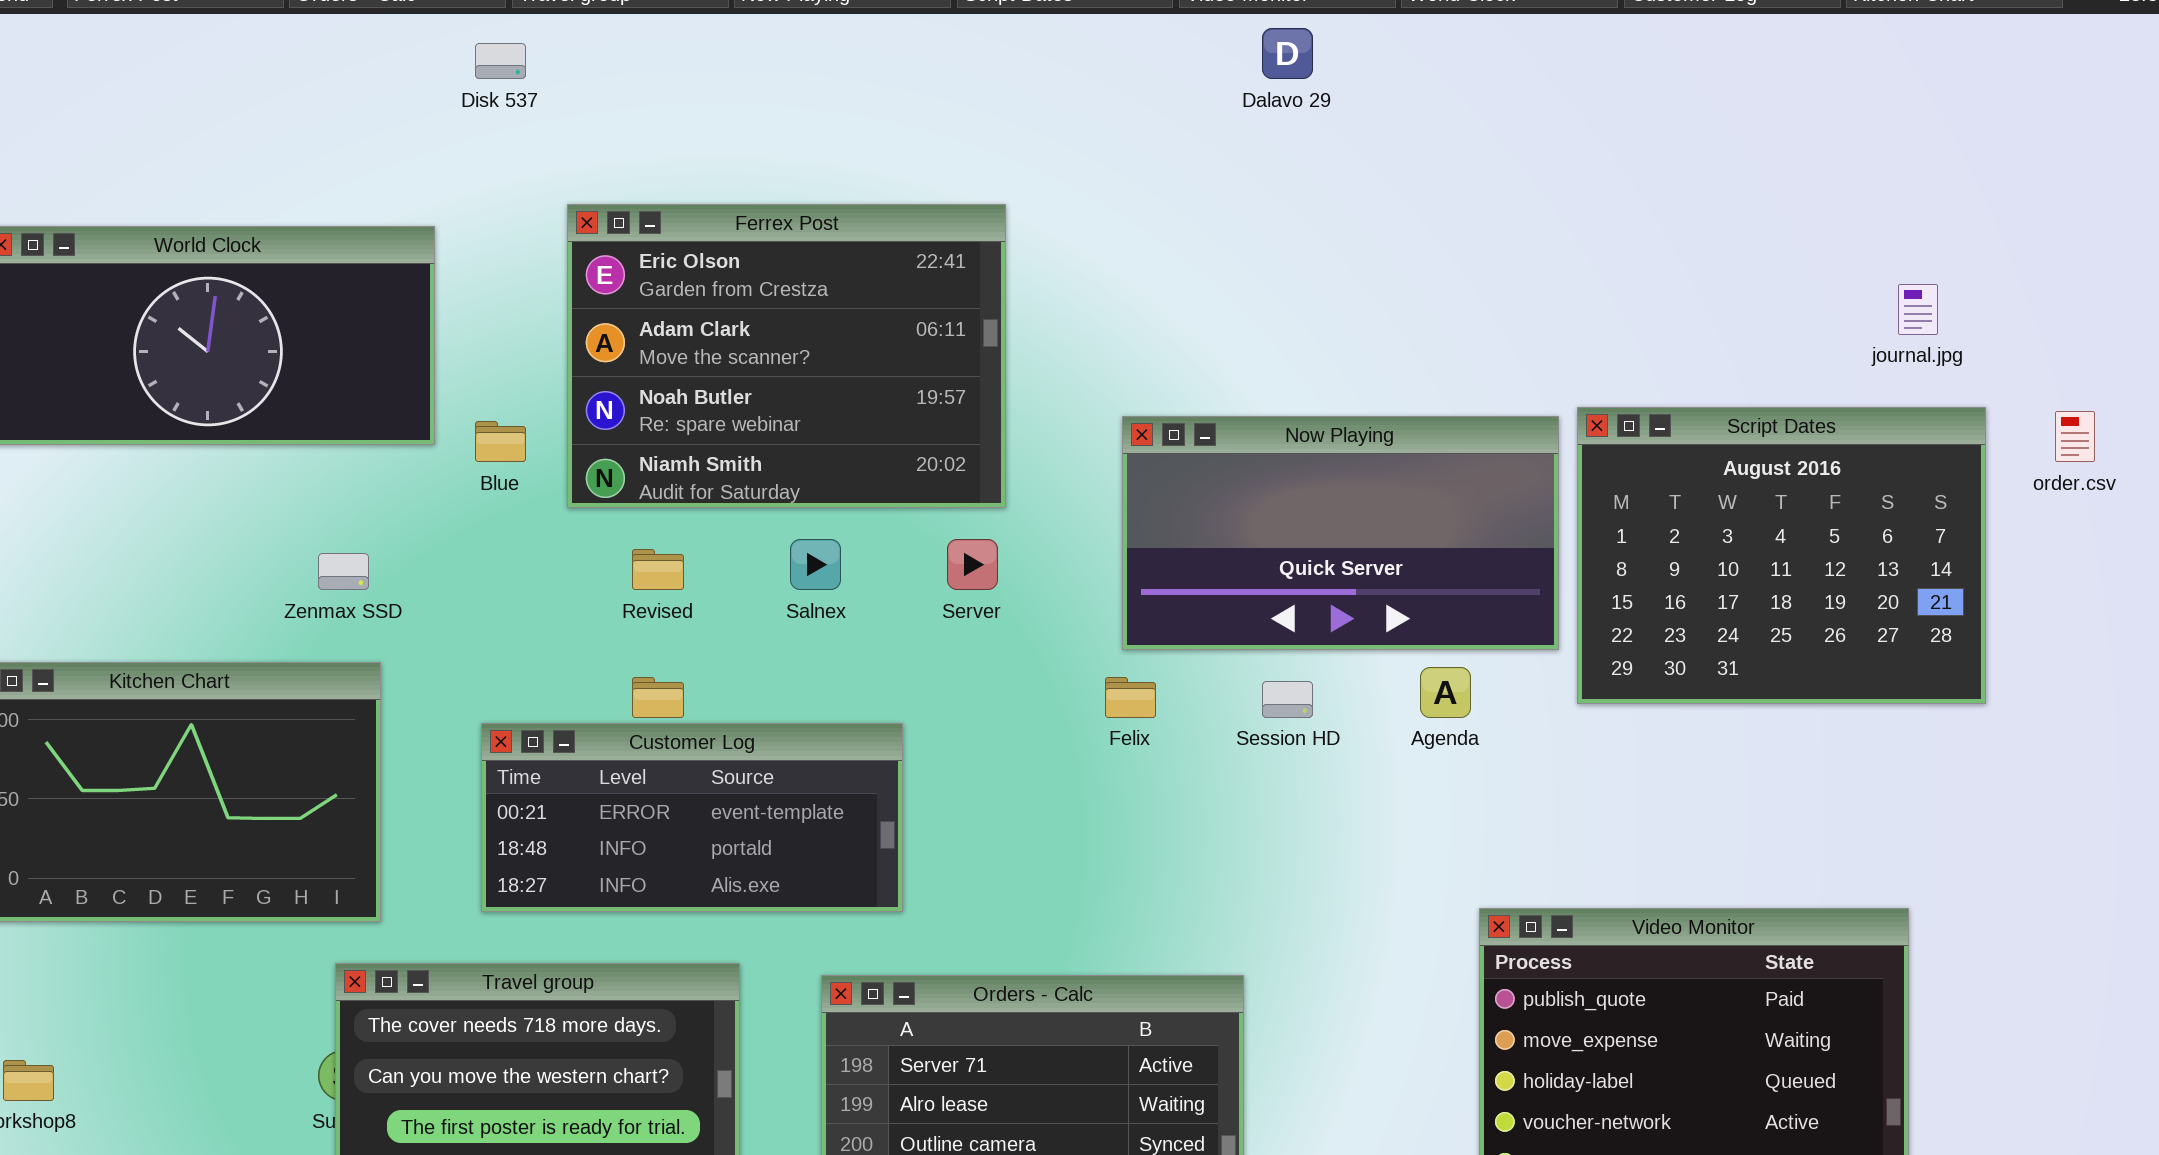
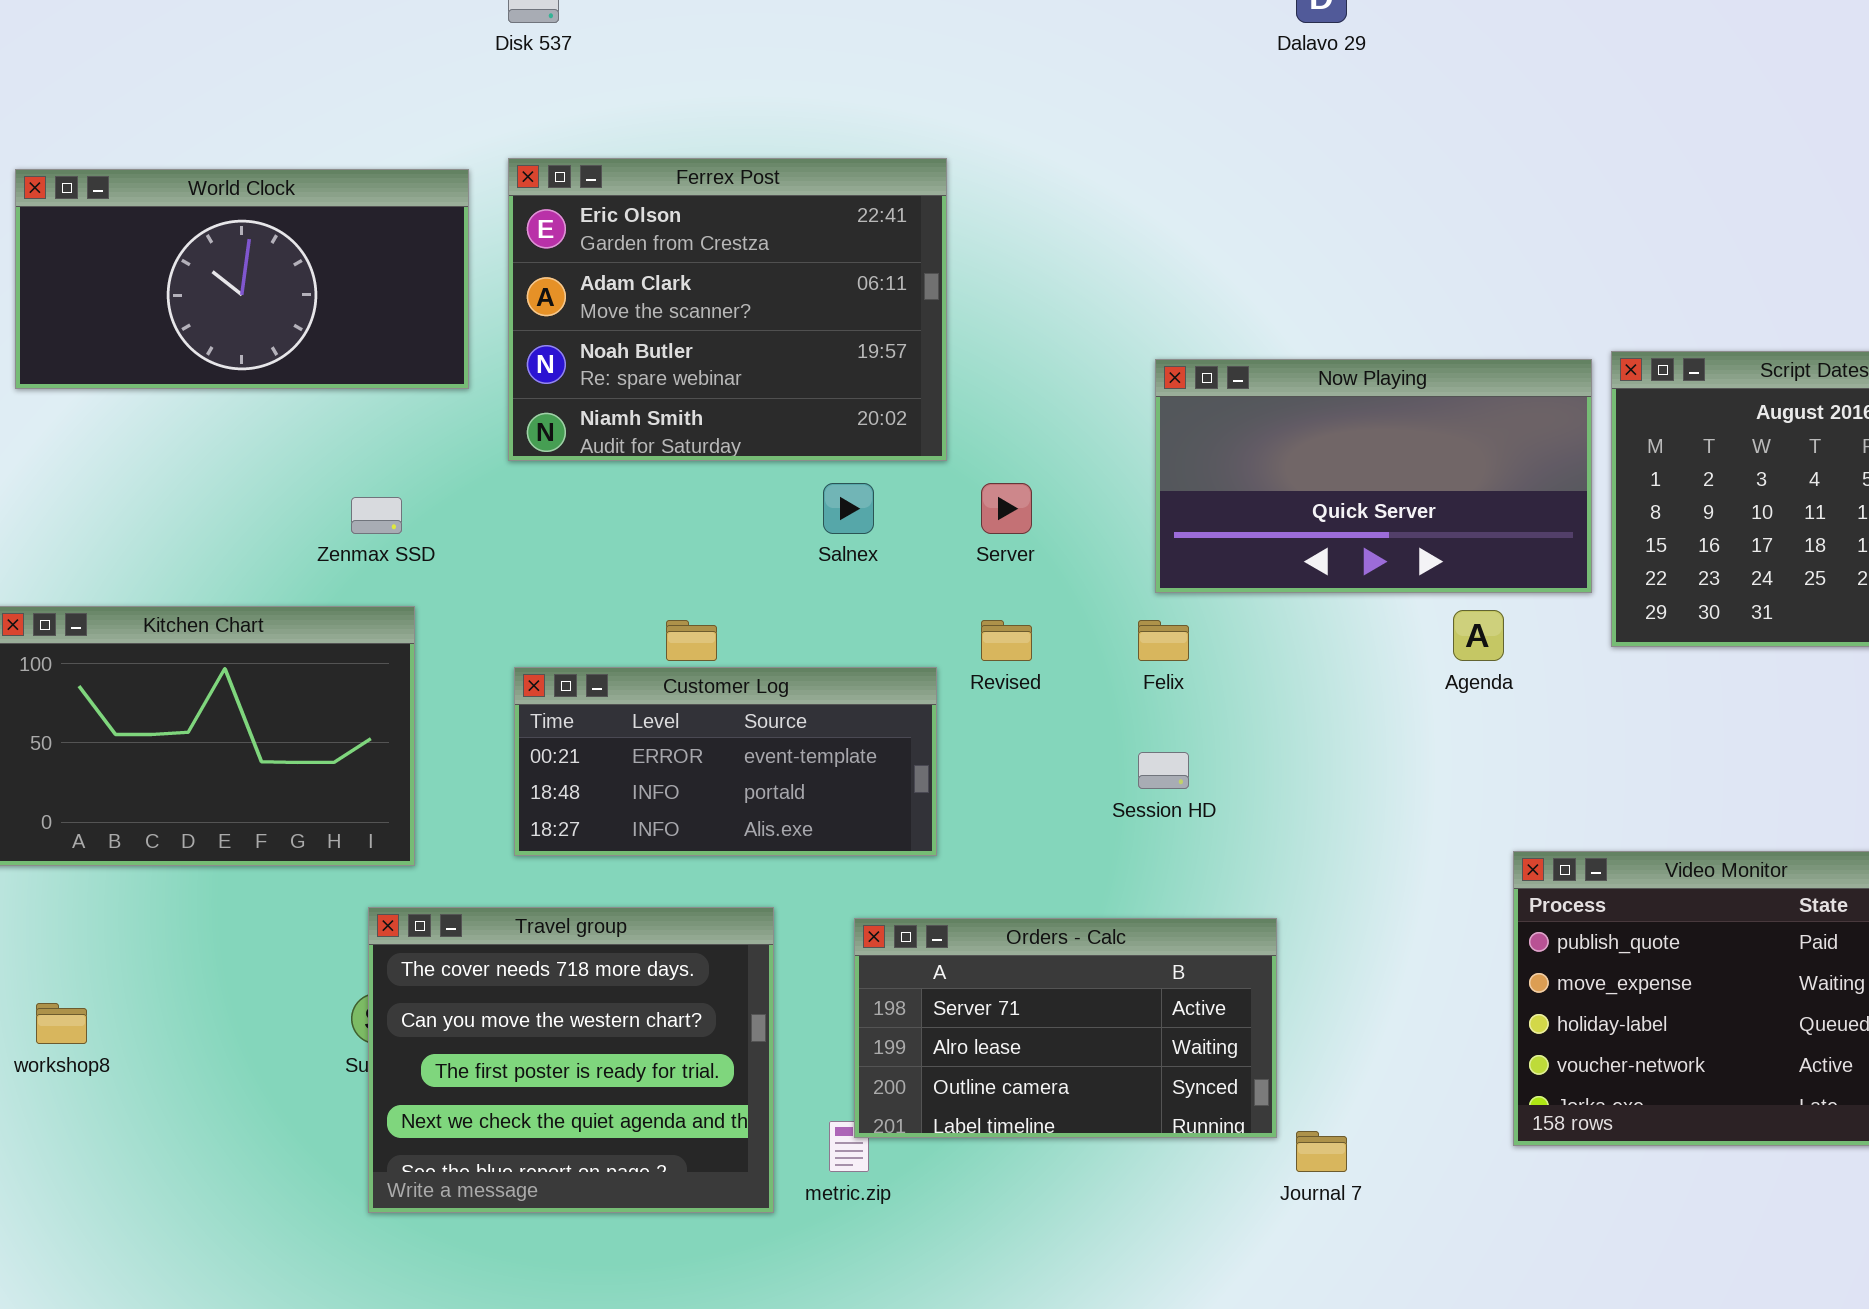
Ferrex Post: [567,204,1006,508] -> [508,158,947,461], moved
Revised: [632,549,684,590] -> [981,620,1032,661], moved
Session HD: [1262,681,1313,718] -> [1138,752,1189,789], moved

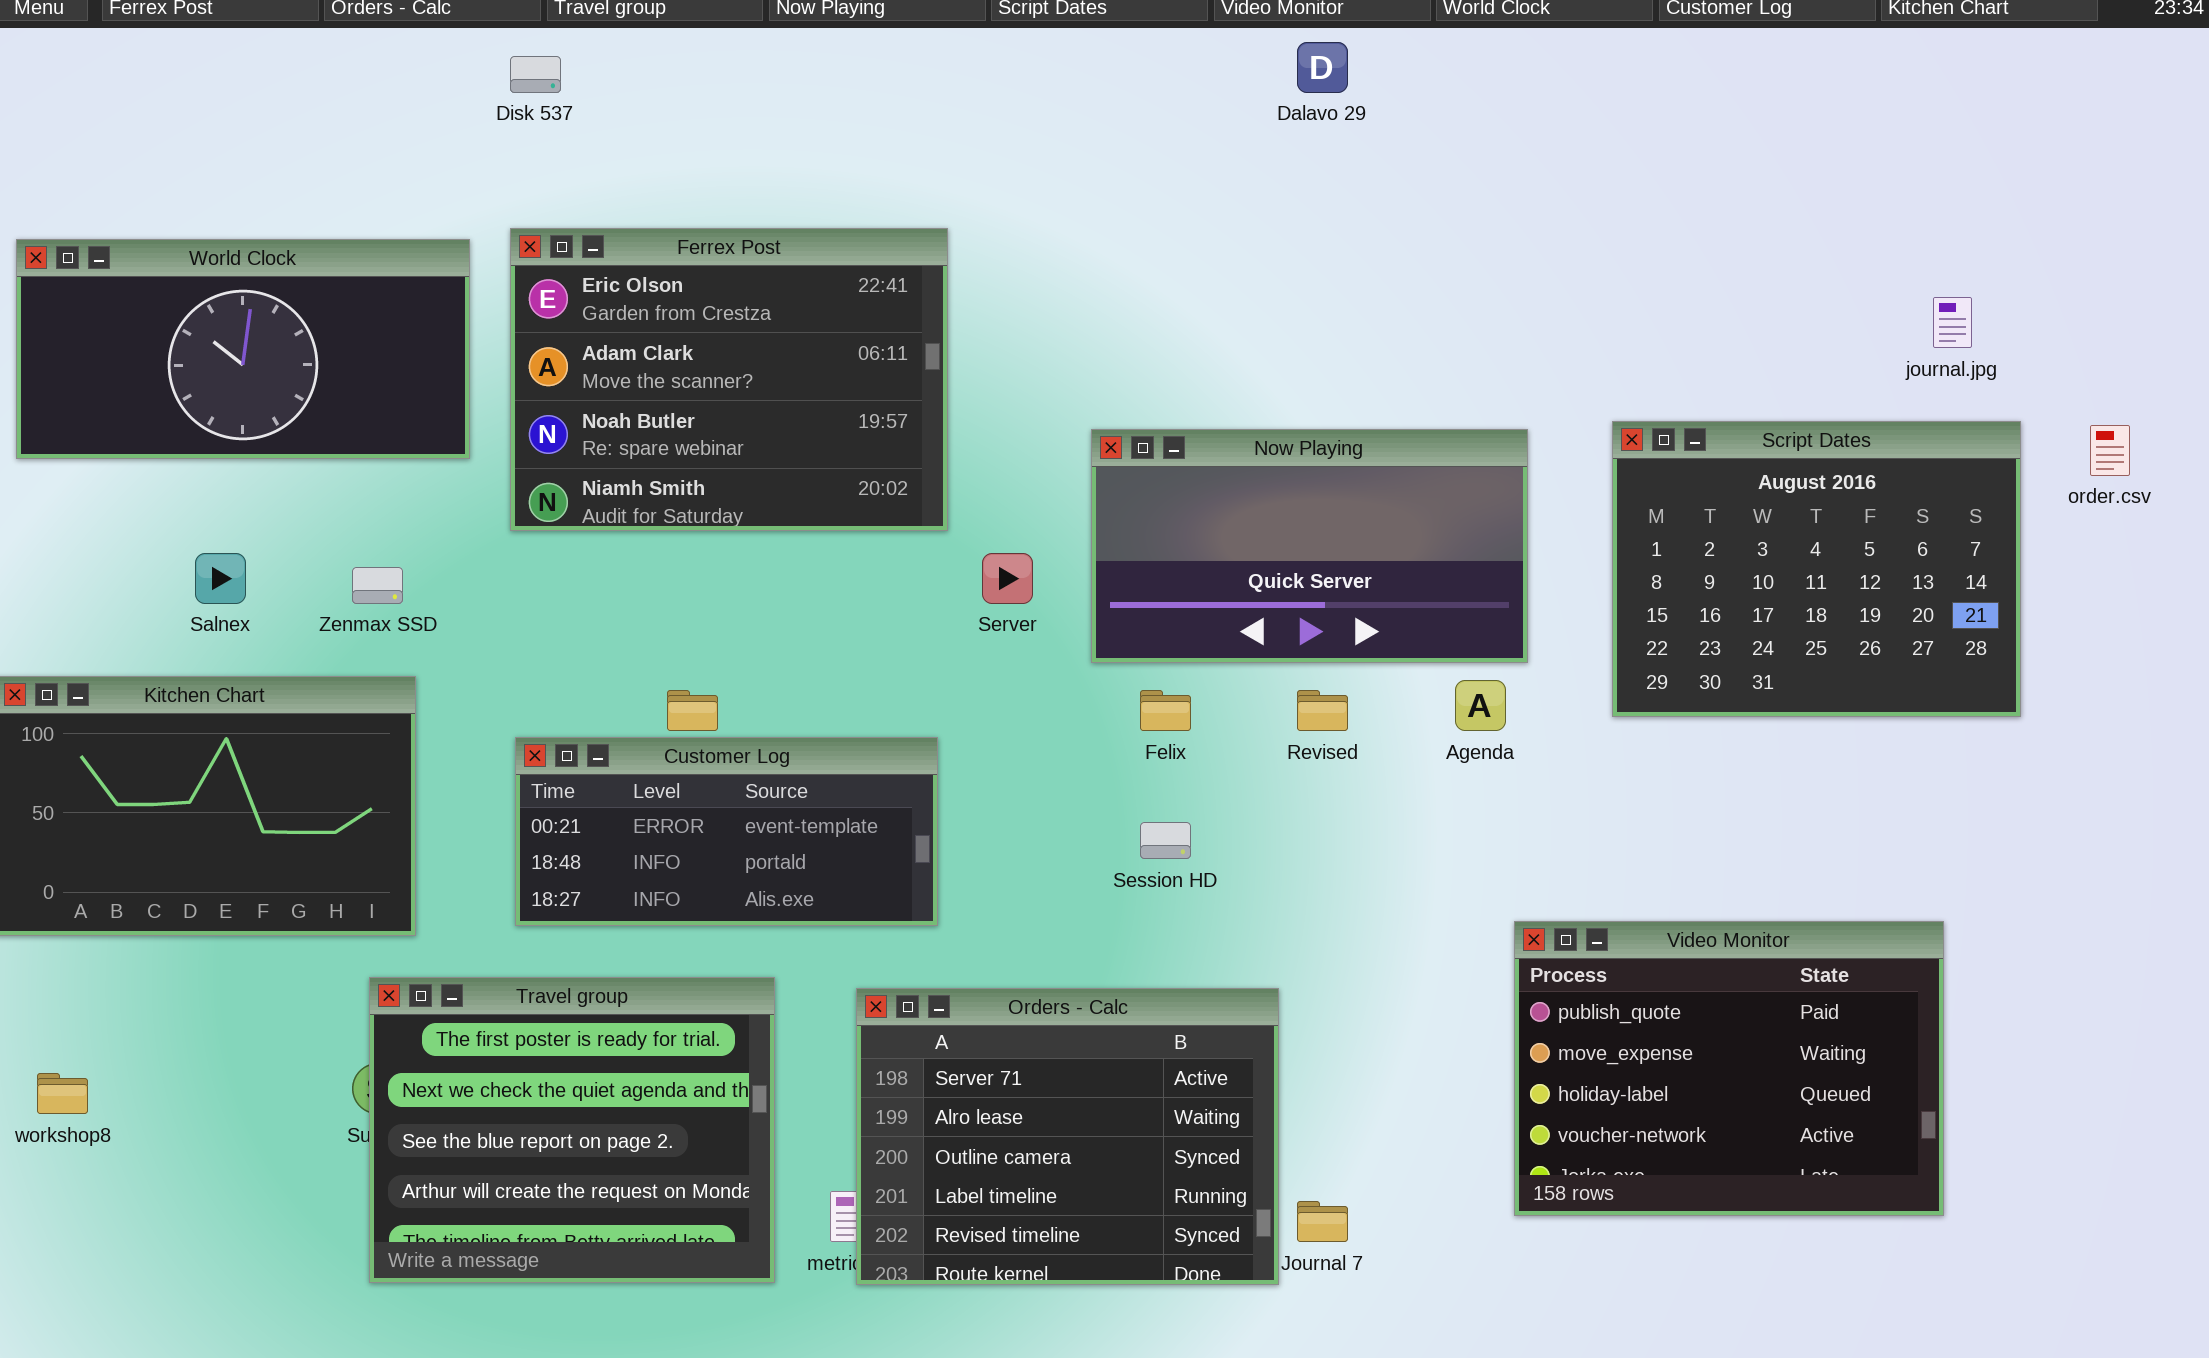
Now Playing: [1155,359,1592,593] -> [1091,429,1528,663], moved
Salnex: [823,483,874,534] -> [195,553,246,604], moved
Revised: [981,620,1032,661] -> [1297,690,1348,731], moved
Travel group: [368,907,774,1213] -> [369,977,775,1283], scrolled down 2 rows
Orders - Calc: [854,918,1277,1138] -> [856,988,1279,1285], resized

